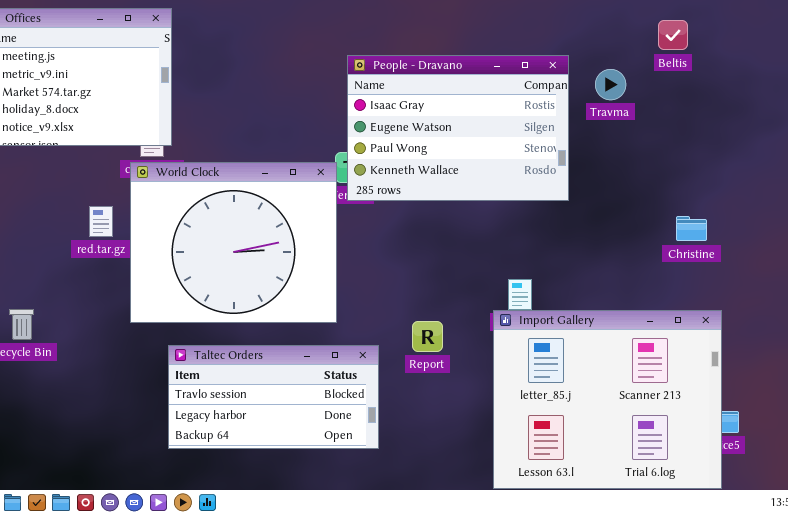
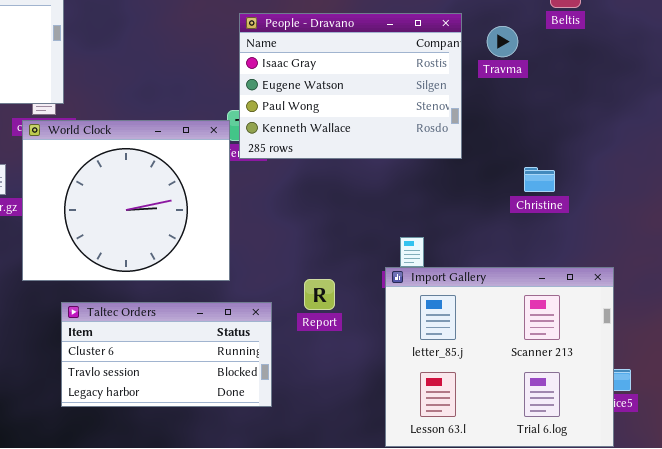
Christine: [676,216,707,241] -> [524,167,555,192], moved
Taltec Orders: [168,345,379,449] -> [61,302,272,407], scrolled up 1 row

